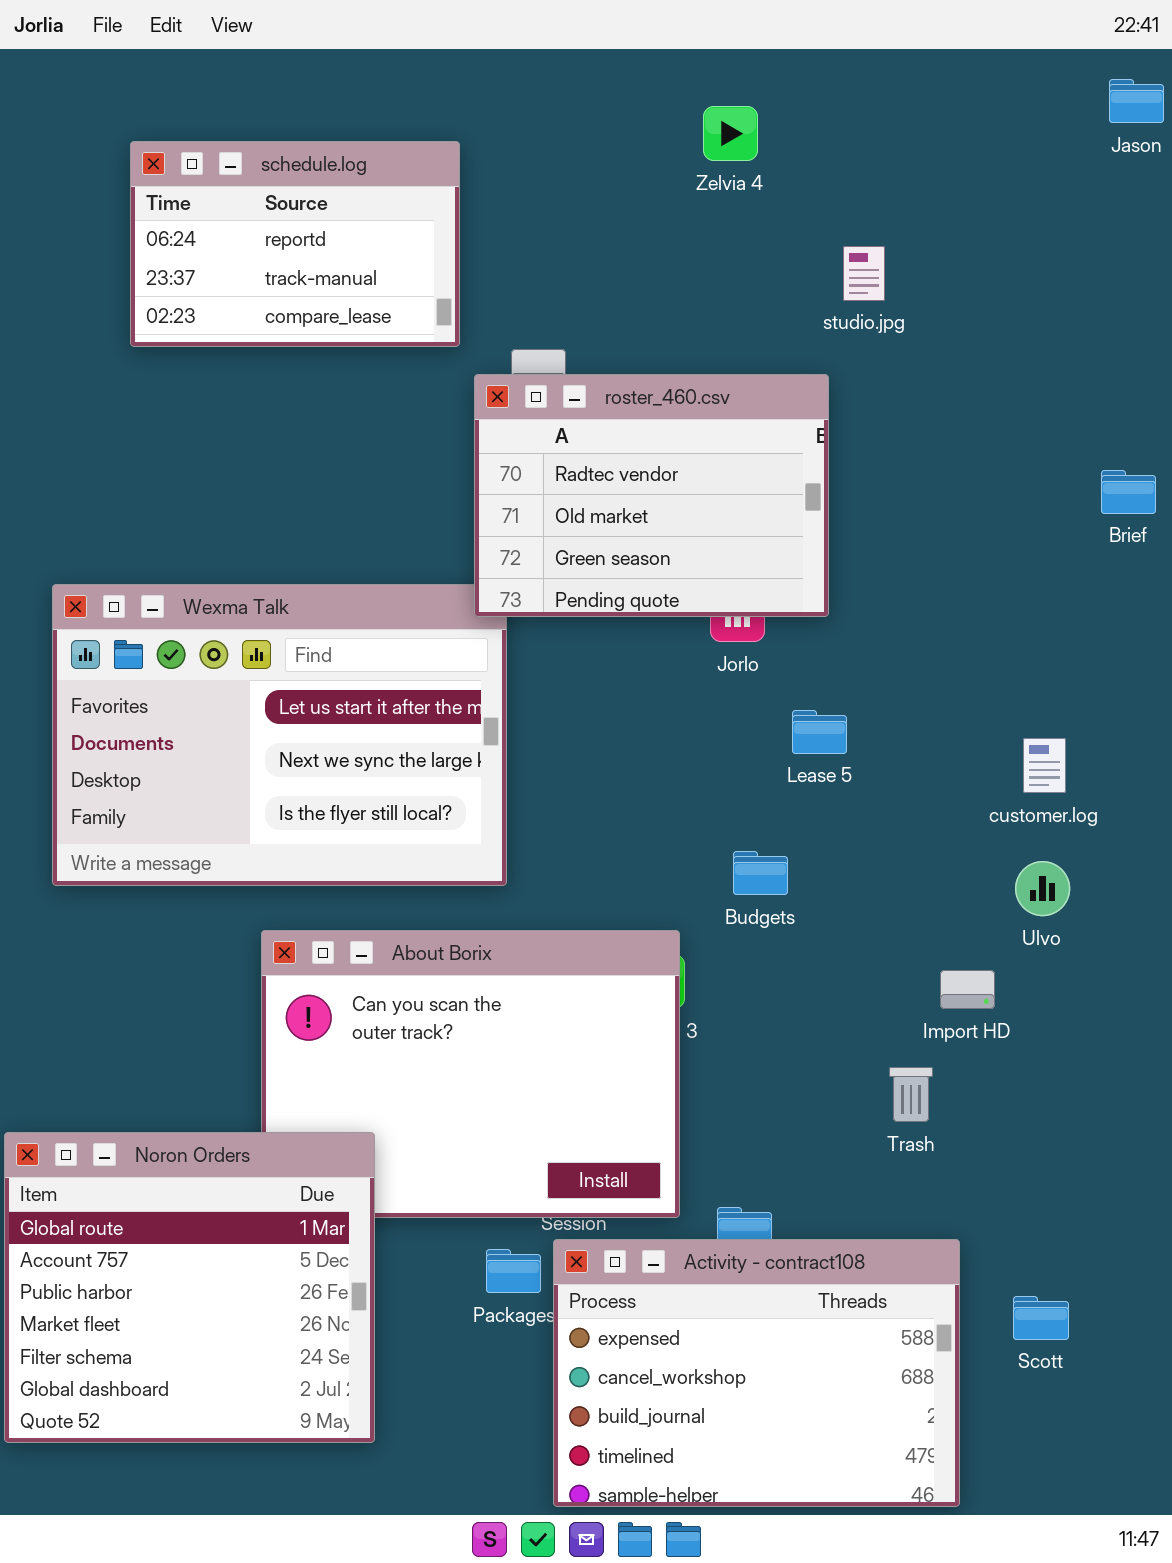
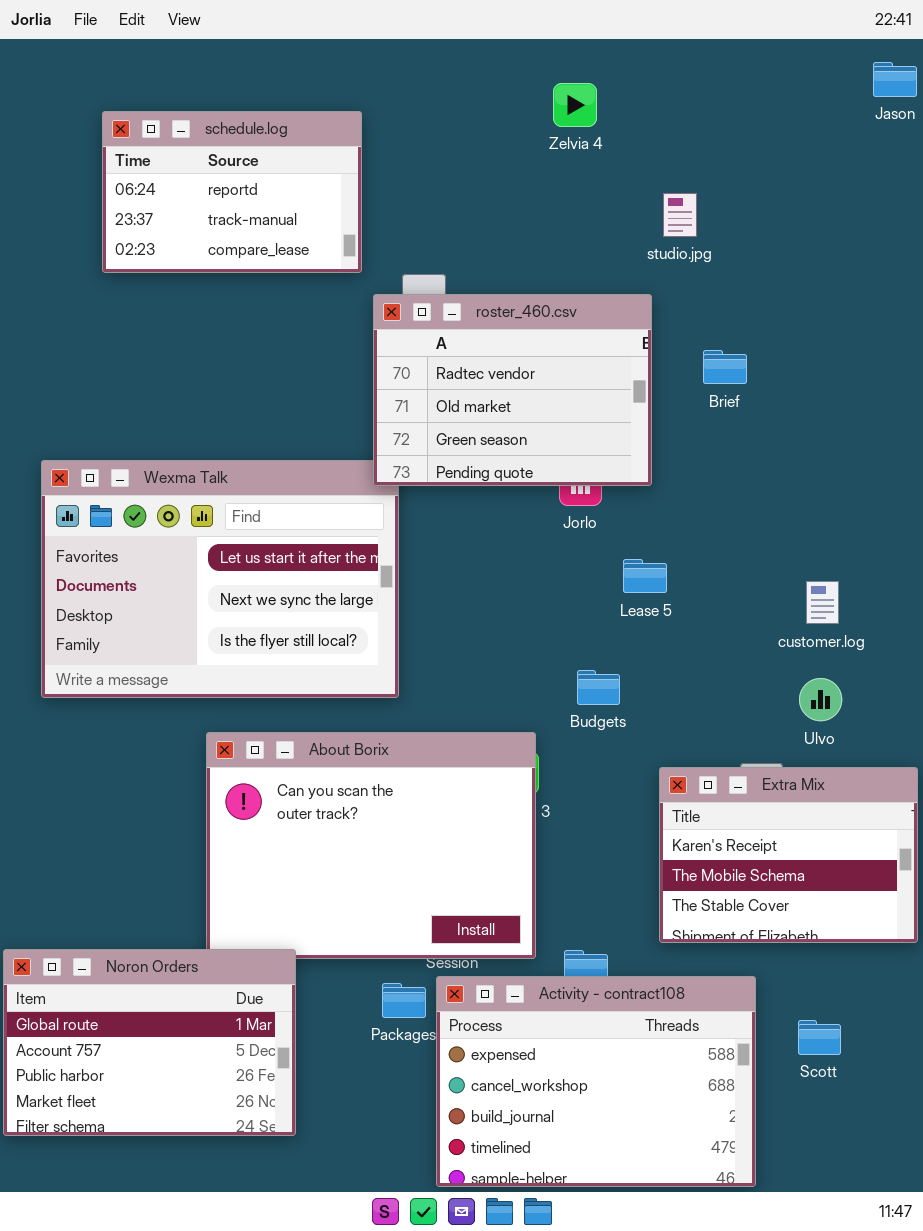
Brief: [1101,470,1156,514] -> [703,350,747,384], moved
Extra Mix: none -> [659,767,918,943], opened
Noron Orders: [4,1132,375,1443] -> [3,949,296,1136], resized

